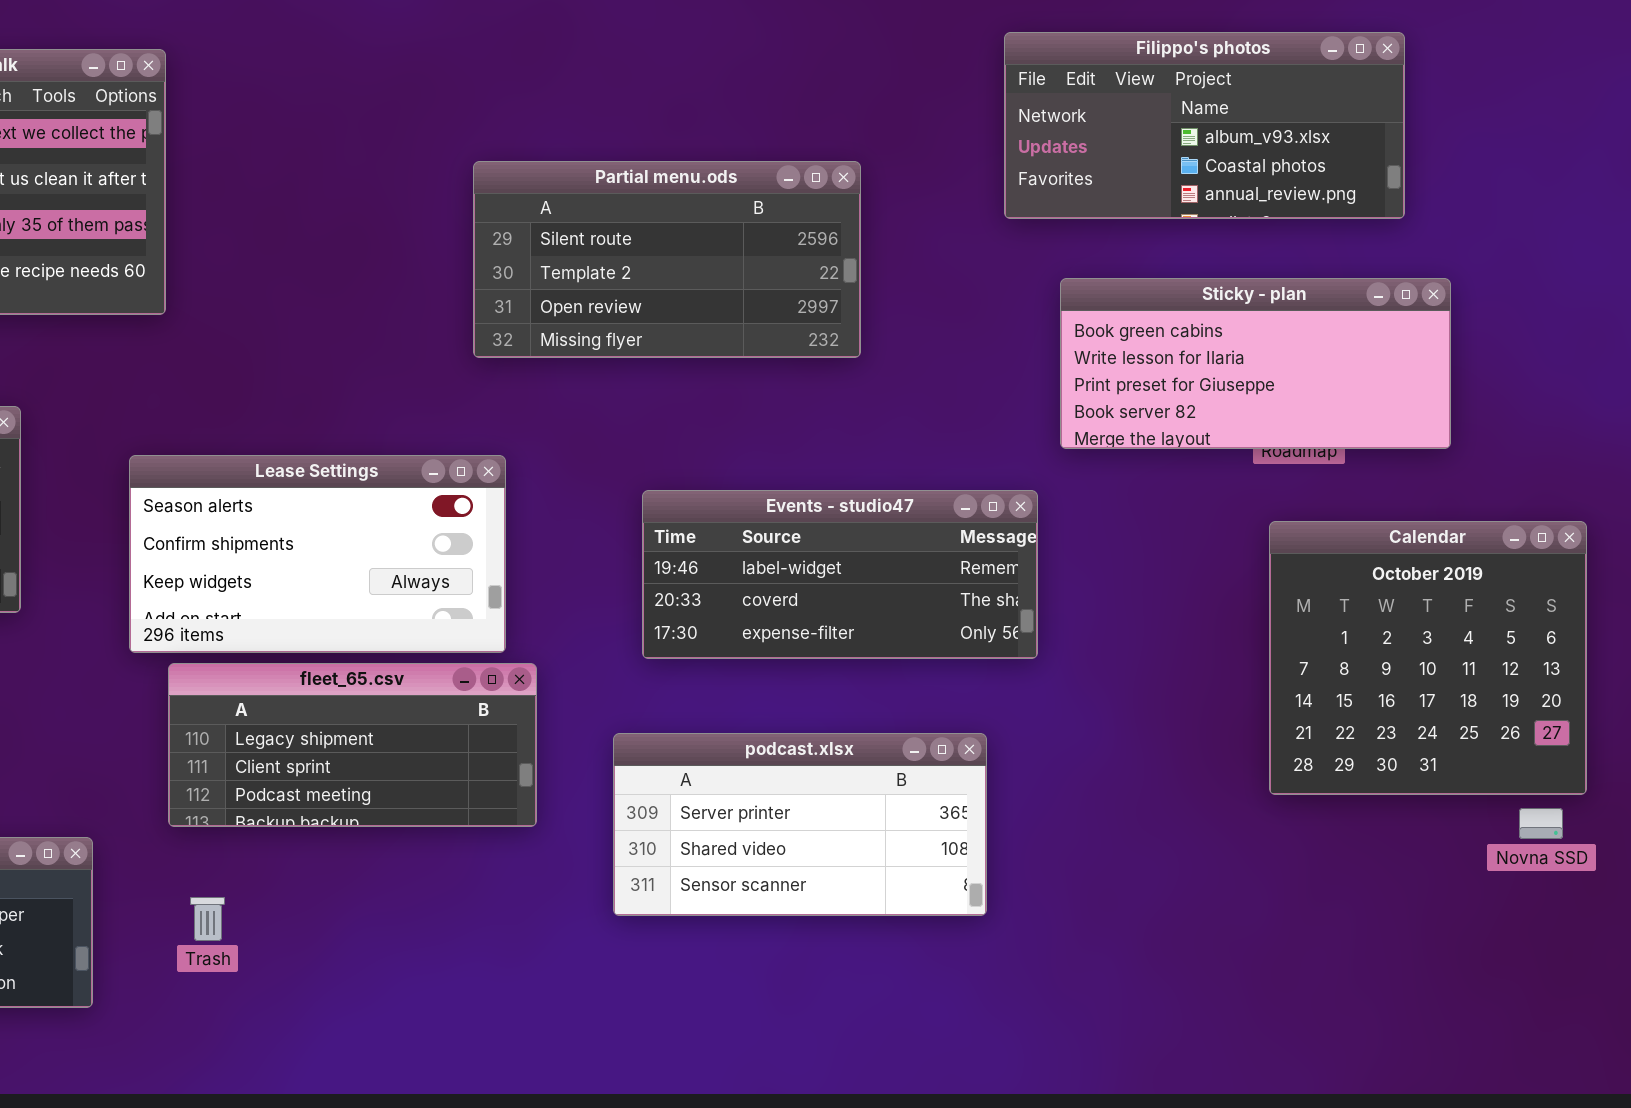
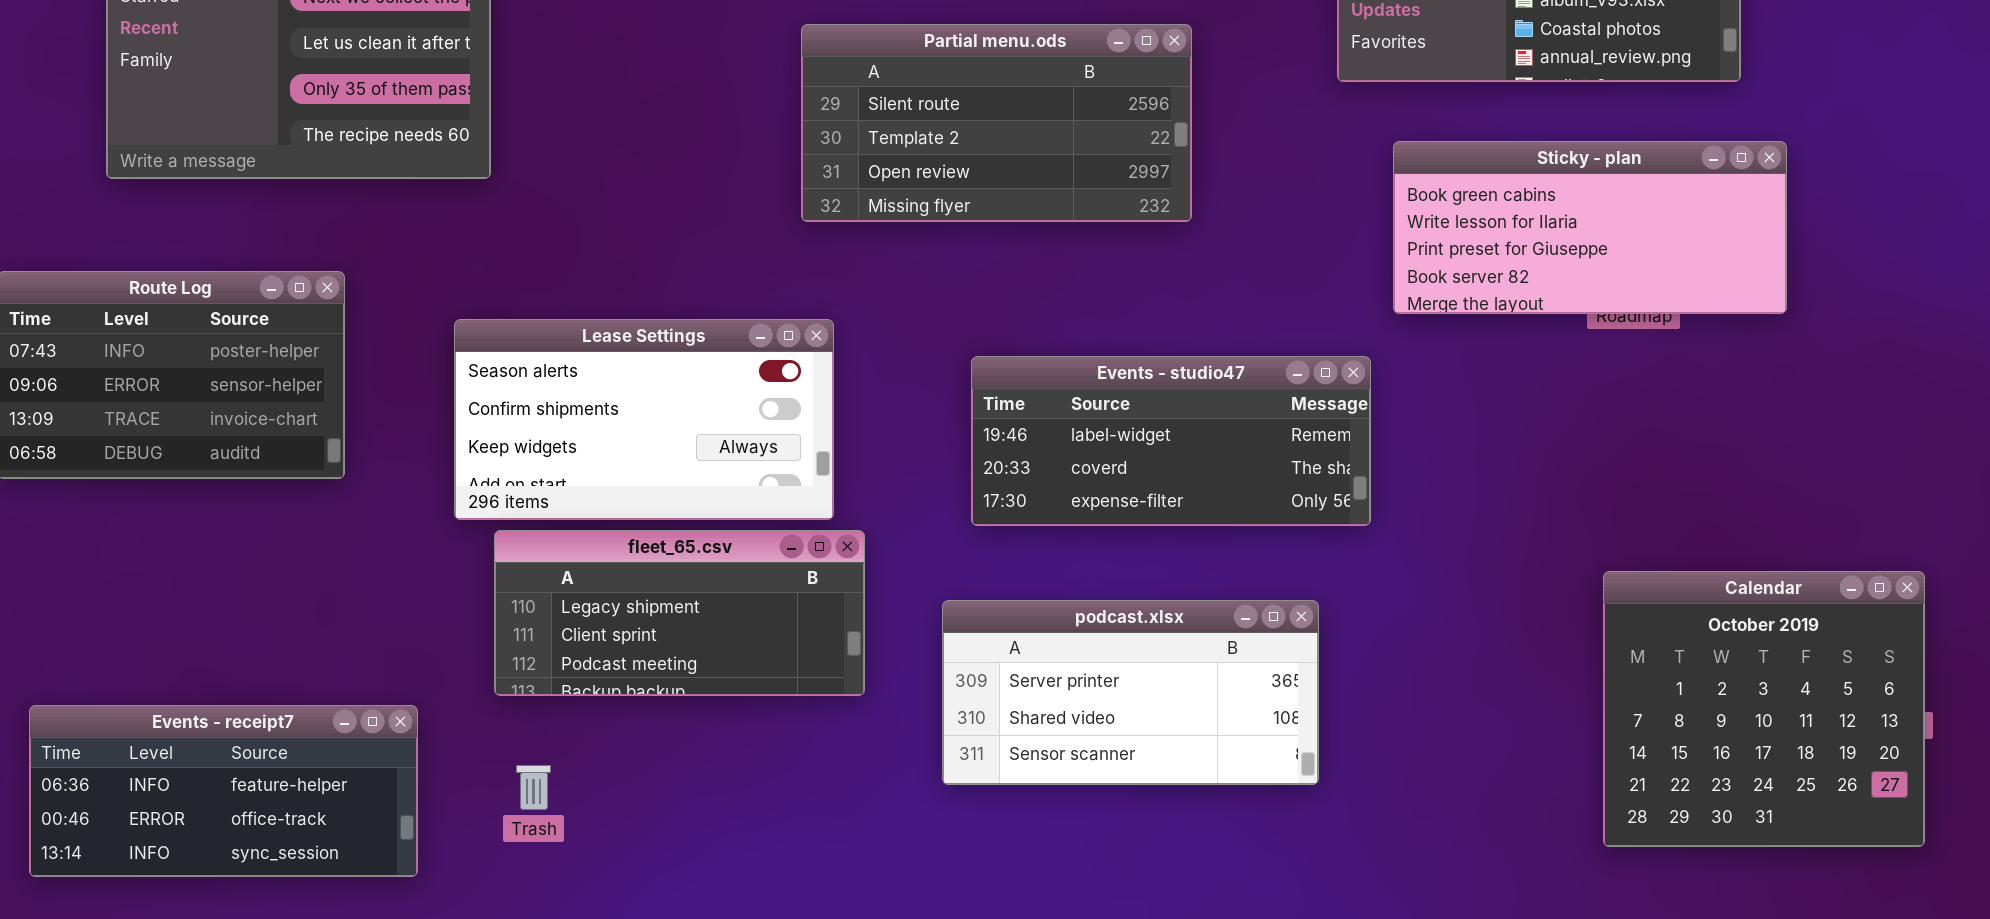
Calendar: [1269,521,1587,795] -> [1603,571,1925,847], moved

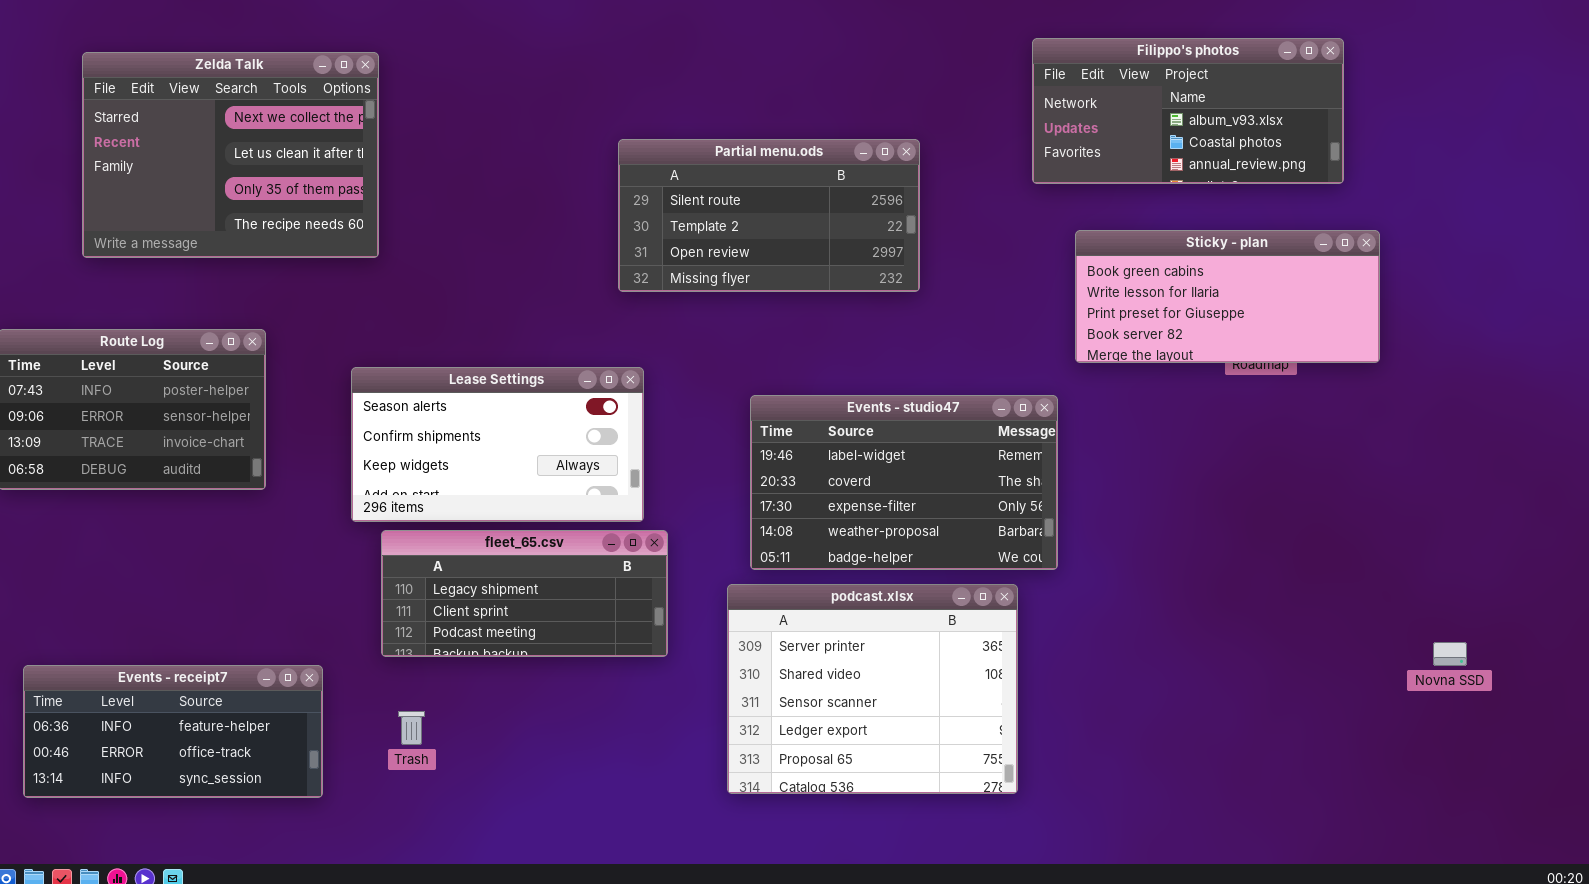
Events - studio47: [971,356,1371,526] -> [750,395,1058,570], resized
Calendar: [1603,571,1925,847] -> none, closed
podcast.xlsx: [942,600,1319,785] -> [727,584,1018,794], resized

